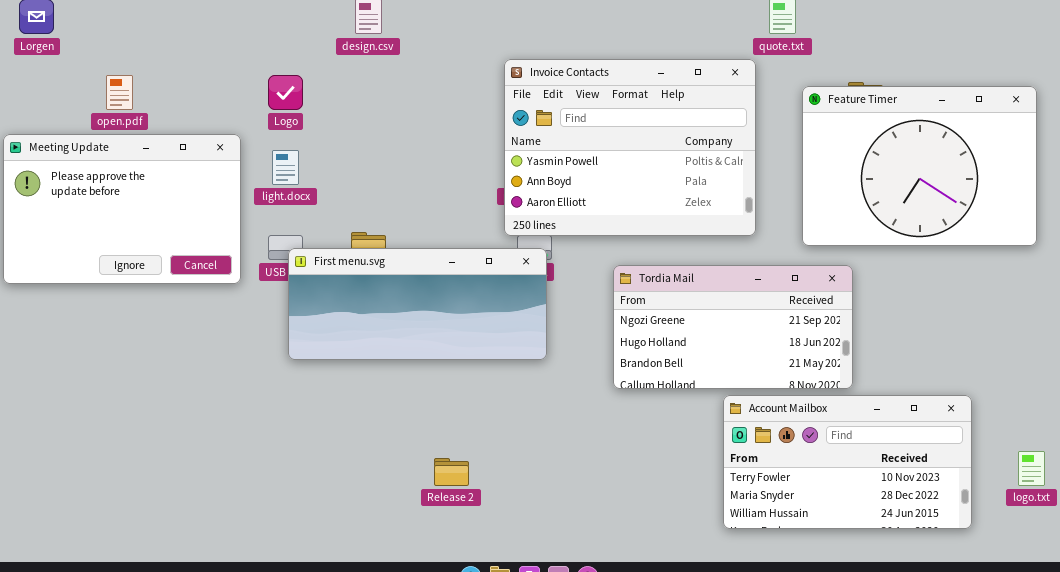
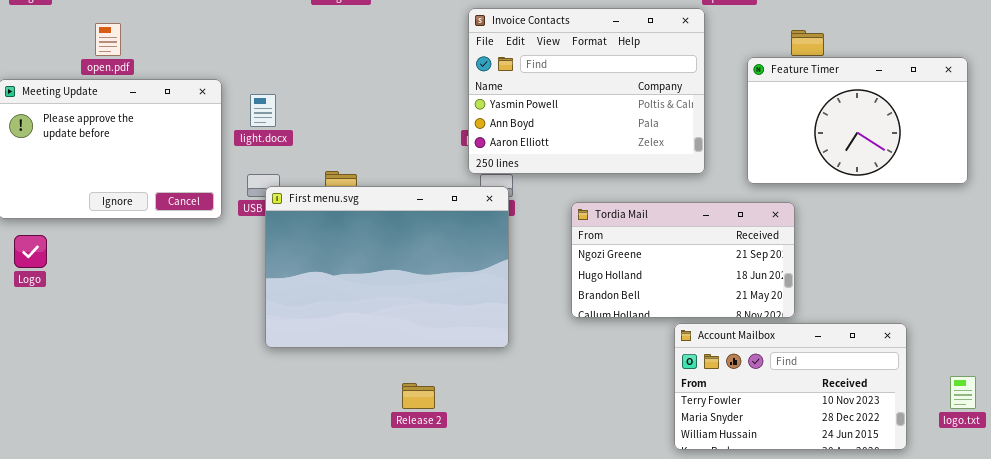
Logo: [268,75,303,110] -> [14,235,47,268], moved
Feature Timer: [802,86,1037,246] -> [747,57,968,184], resized
First menu.svg: [288,248,547,360] -> [265,186,509,348], resized

